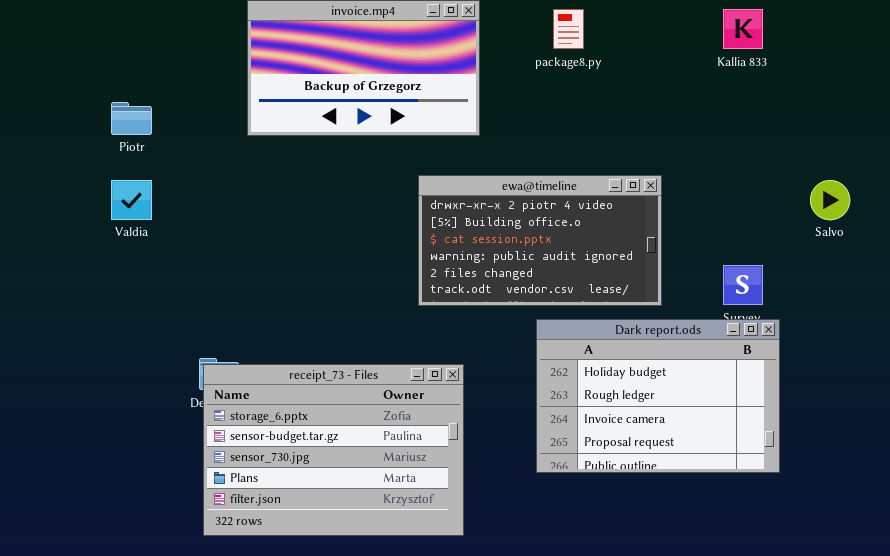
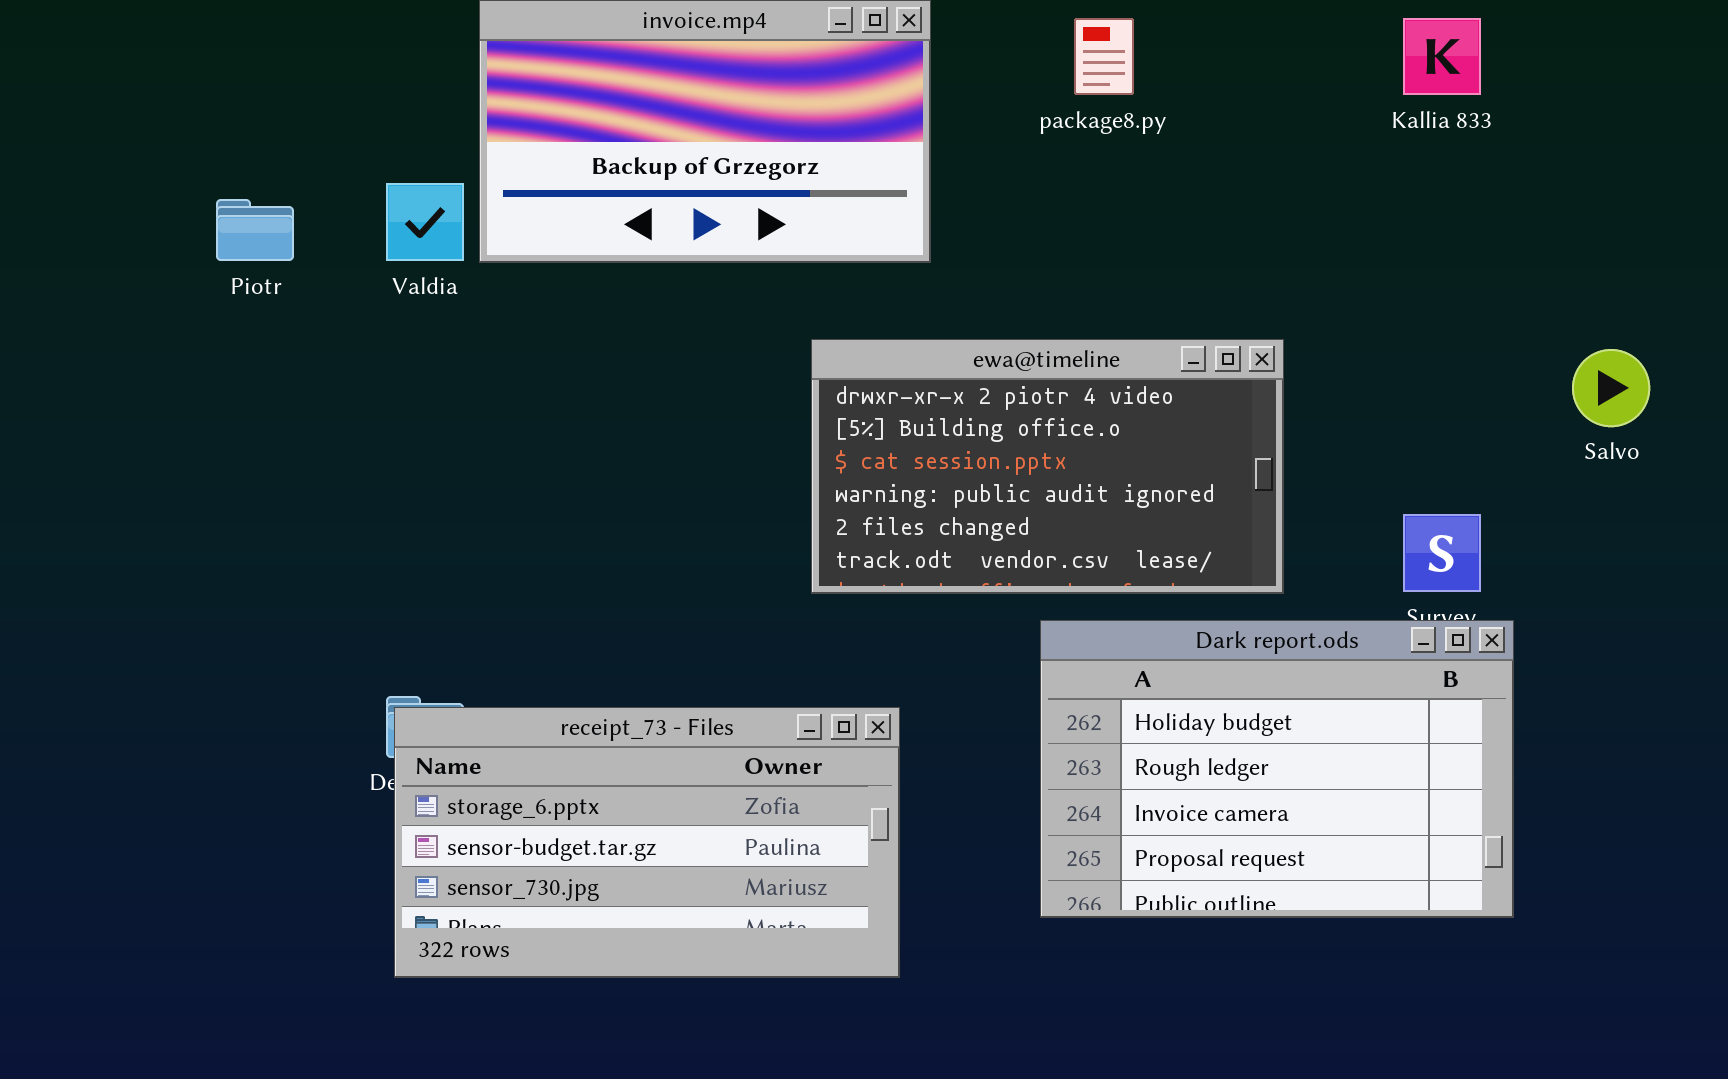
Valdia: [111,180,152,220] -> [386,183,464,261], moved
receipt_73 - Files: [203,364,464,536] -> [394,707,900,978], resized

